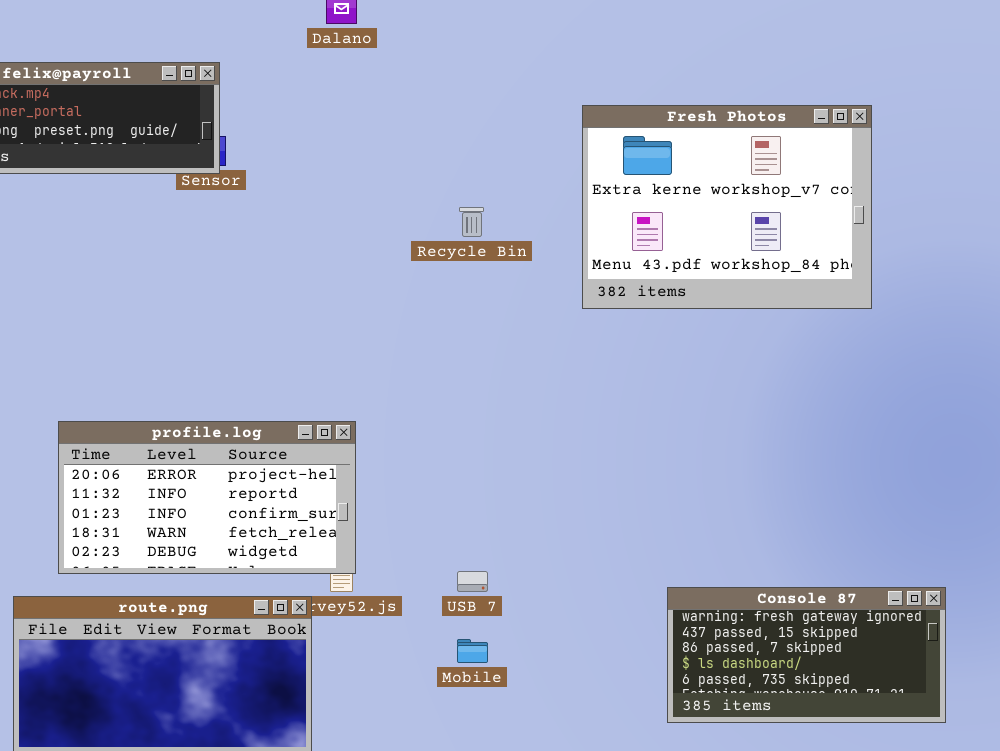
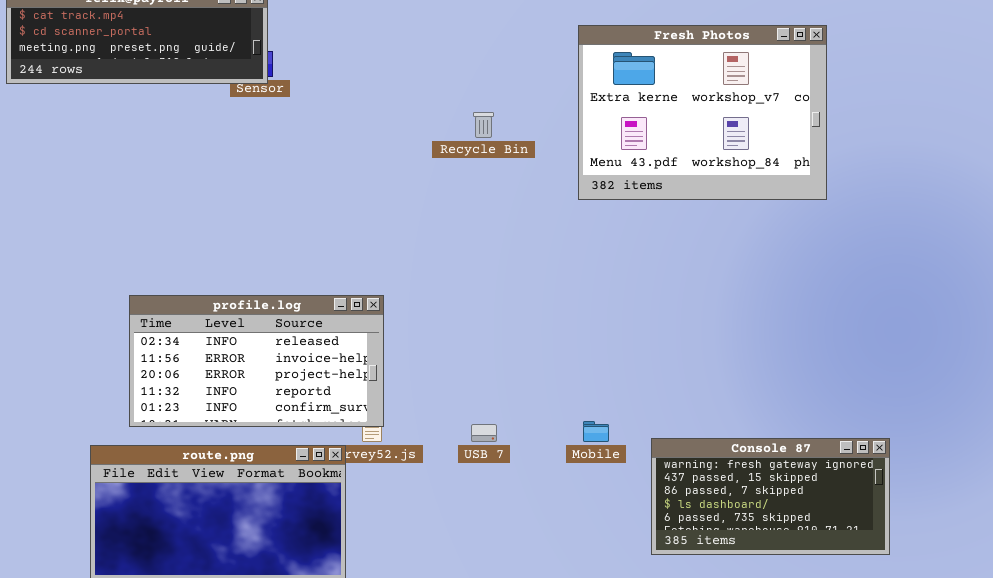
profile.log: [58,421,356,574] -> [129,295,384,427], scrolled up 2 rows
Mobile: [457,639,488,663] -> [583,421,609,442], moved

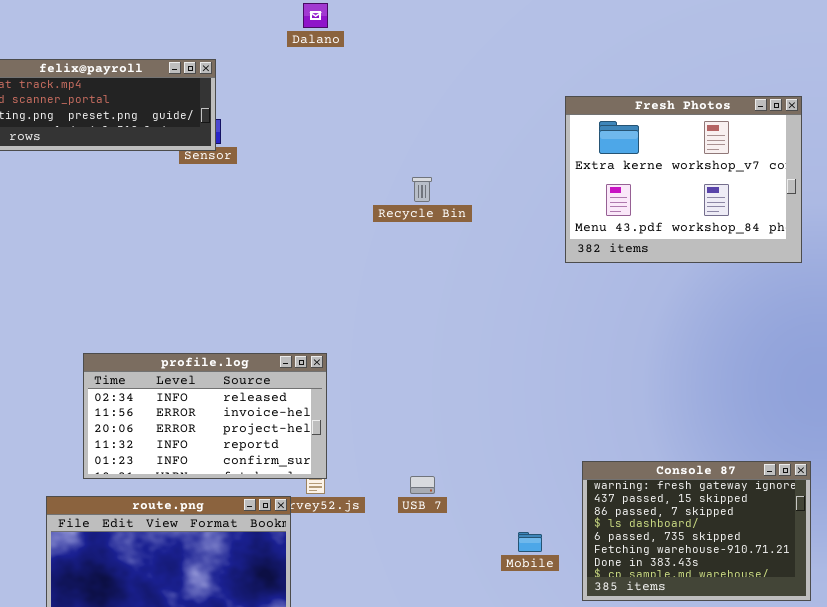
Fresh Photos: [578,25,827,200] -> [565,96,802,263], moved
Mobile: [583,421,609,442] -> [518,532,542,552], moved
Console 87: [651,438,890,555] -> [582,461,811,601], resized

